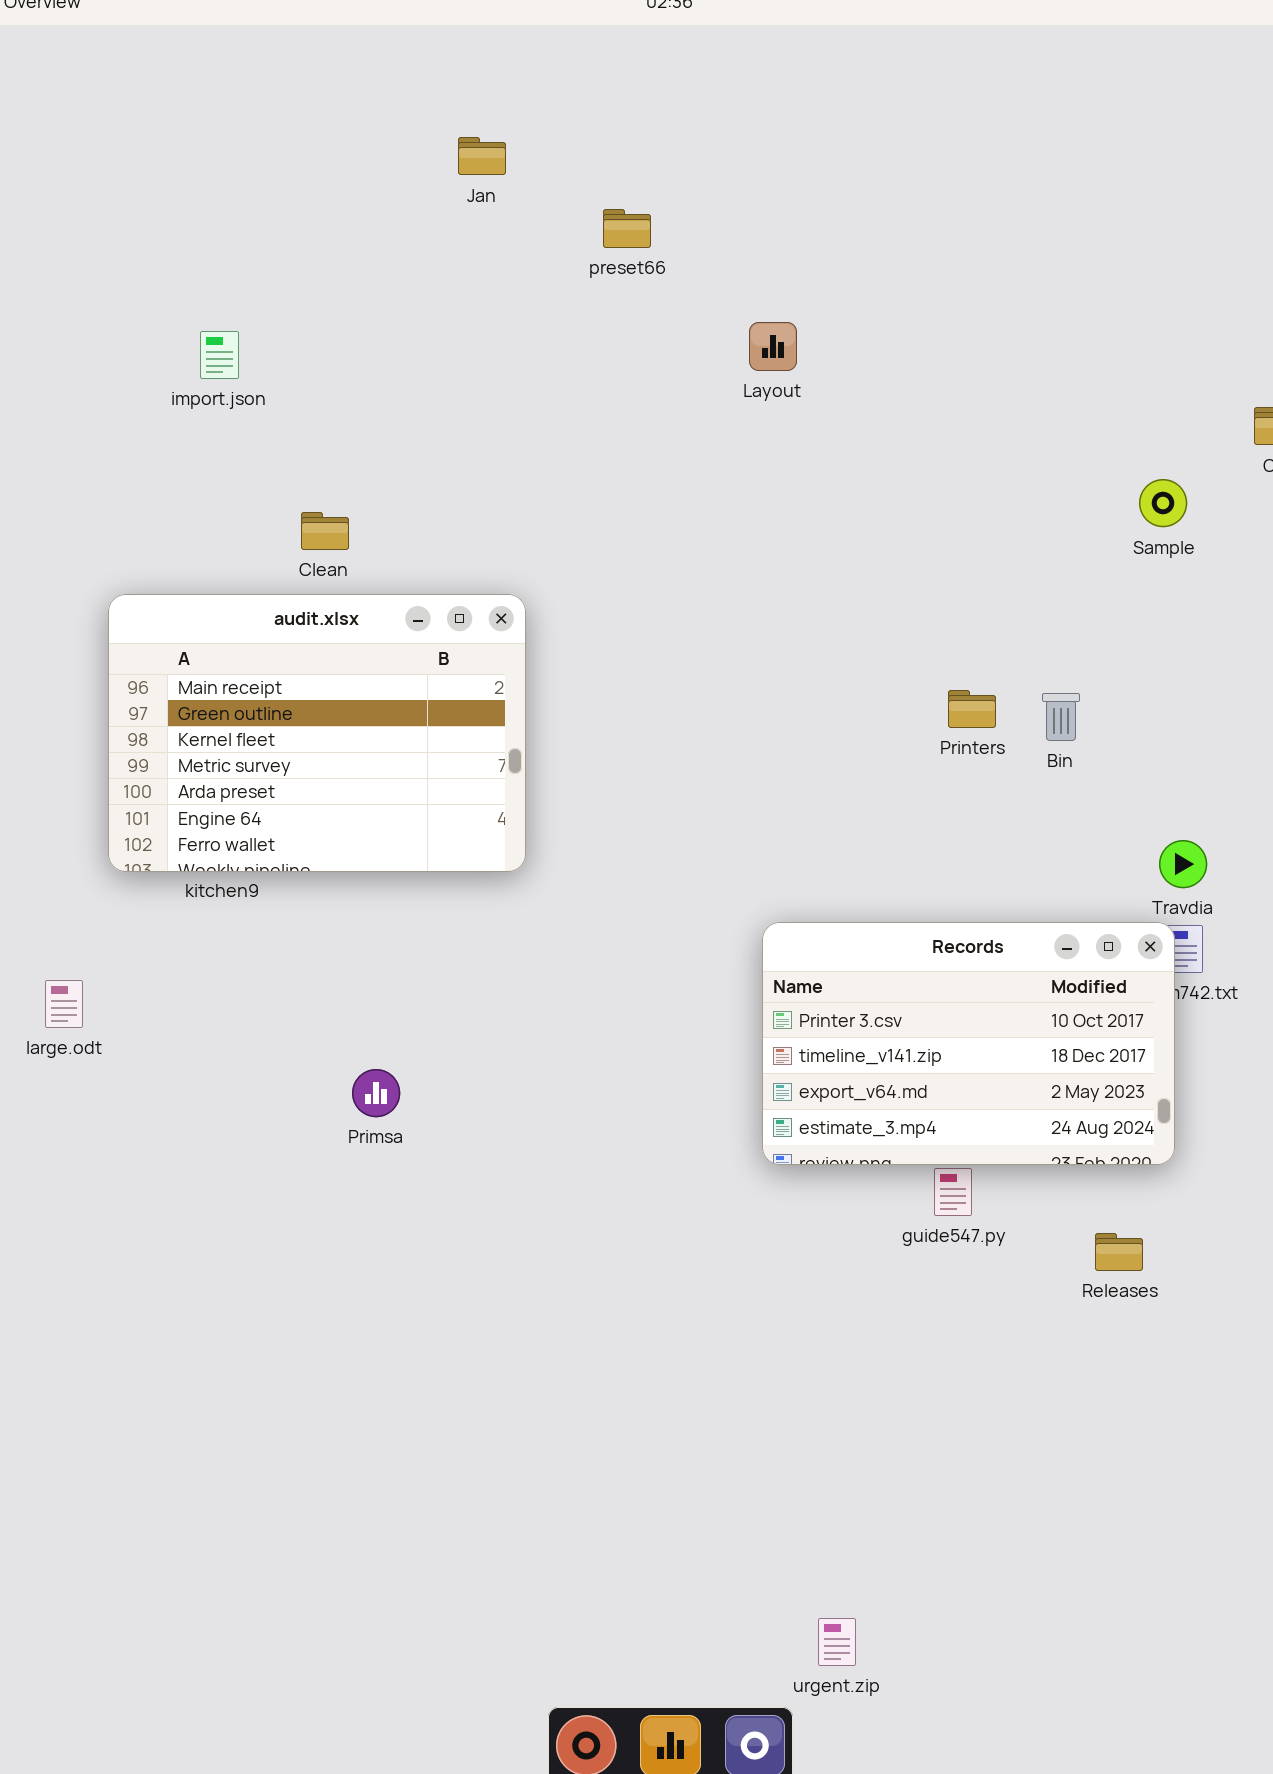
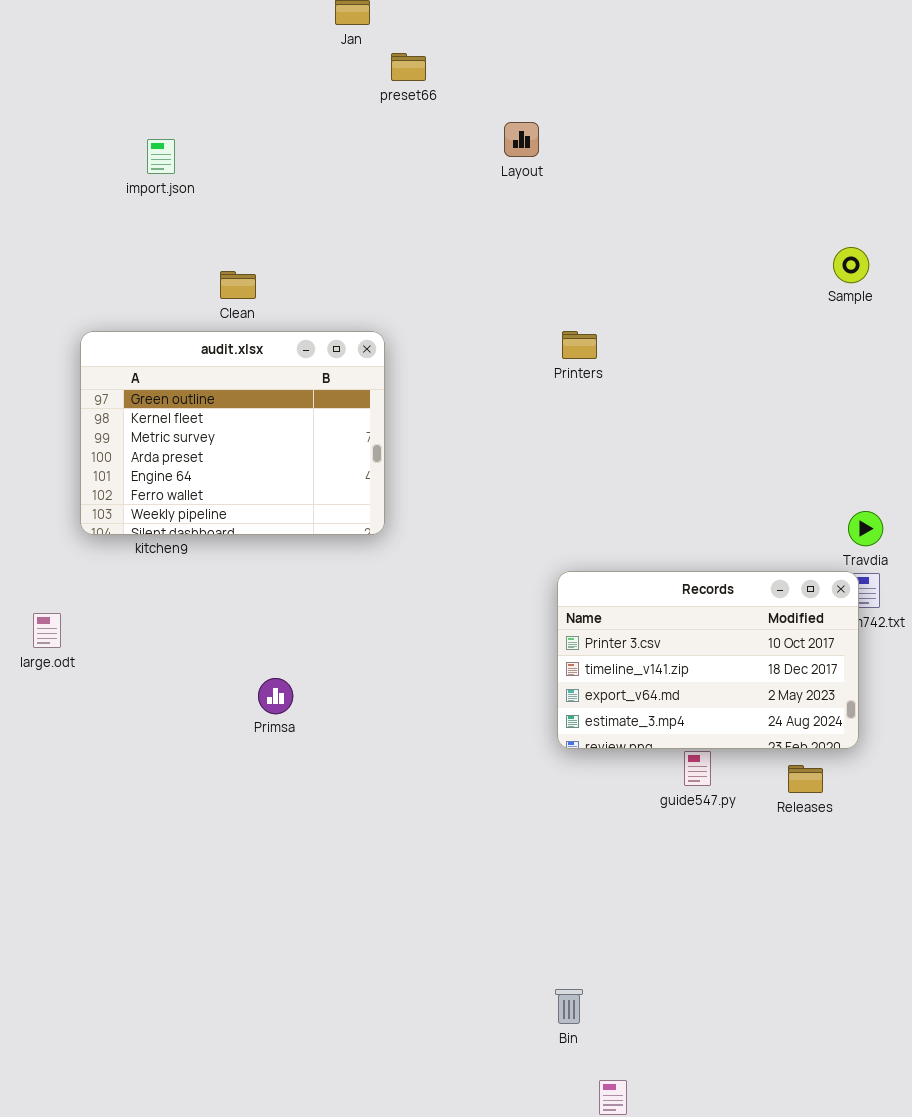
preset66: [603,209,651,248] -> [391,53,426,81], moved
Layout: [749,322,797,371] -> [504,122,539,157], moved
audit.xlsx: [108,594,526,872] -> [80,331,385,535], scrolled down 1 row
Printers: [948,690,996,728] -> [562,331,597,359], moved
Bin: [1042,693,1080,741] -> [555,989,583,1024], moved
Releases: [1095,1233,1143,1271] -> [788,765,823,793], moved

